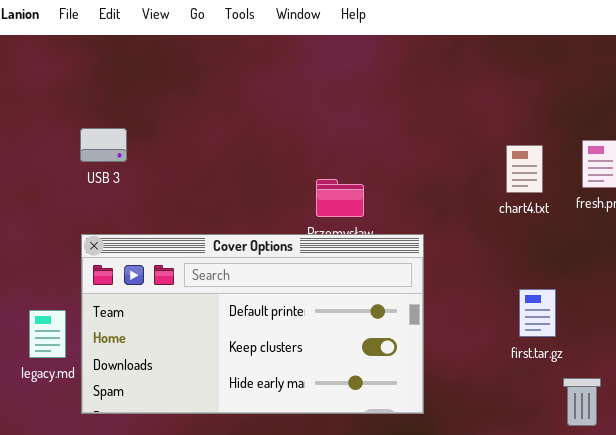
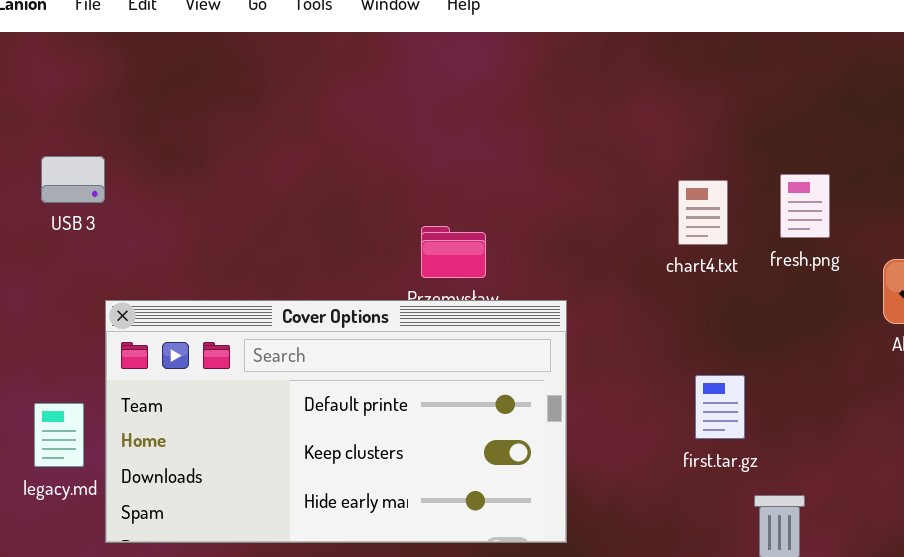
USB 3: [80,128,127,162] -> [41,156,105,203], moved

